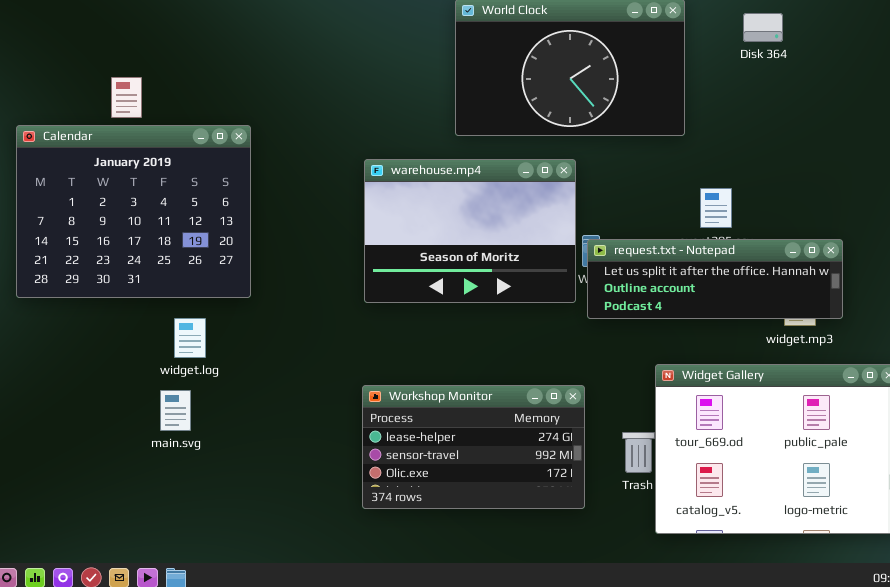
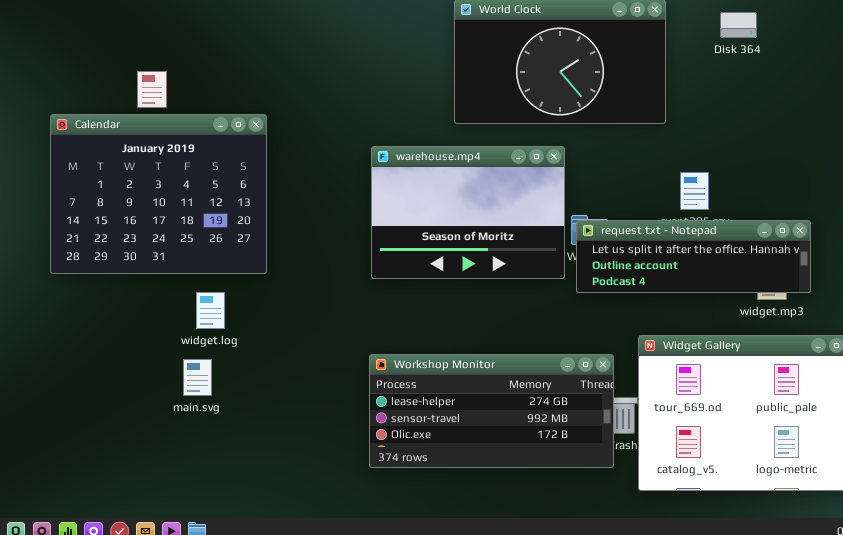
Workshop Monitor: [362,385,585,509] -> [369,354,614,468], resized

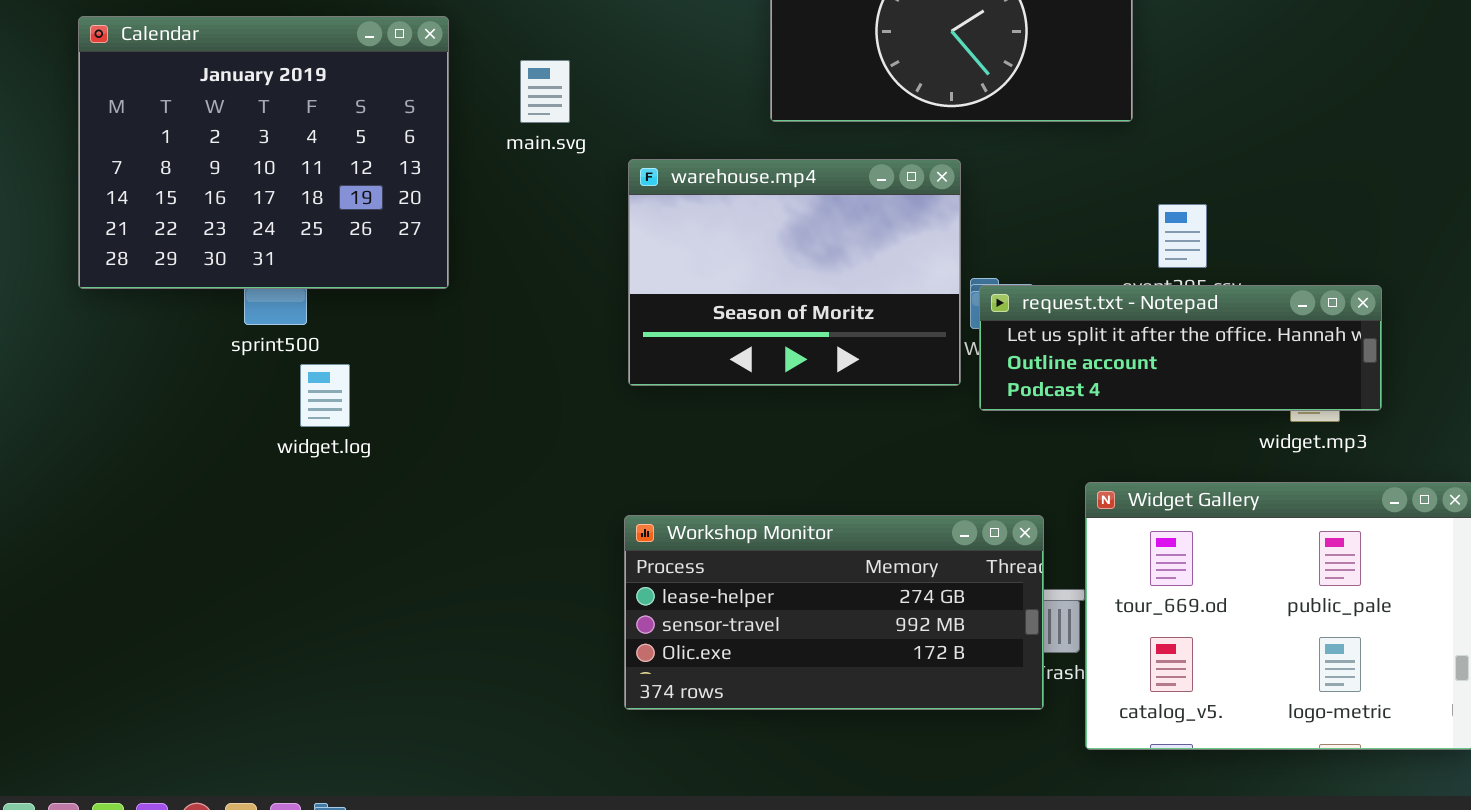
Calendar: [50,114,267,274] -> [78,16,449,289], moved
widget.log: [196,292,225,329] -> [300,364,350,427], moved
main.svg: [183,359,212,396] -> [520,60,570,123], moved

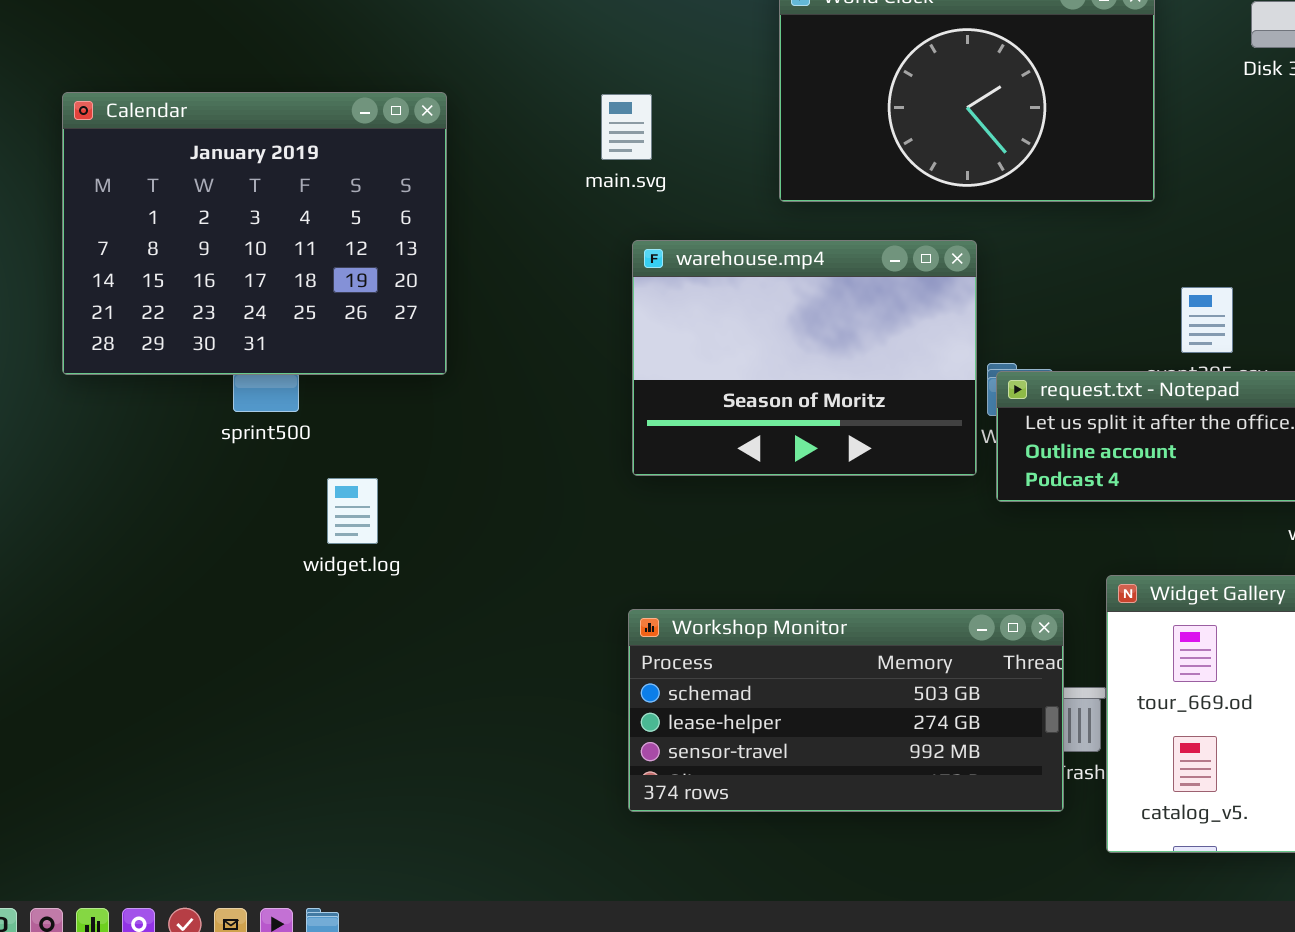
main.svg: [520,60,570,123] -> [601,94,652,160], moved
widget.log: [300,364,350,427] -> [327,478,378,544], moved
Workshop Monitor: [624,515,1044,710] -> [628,609,1064,812], scrolled up 1 row

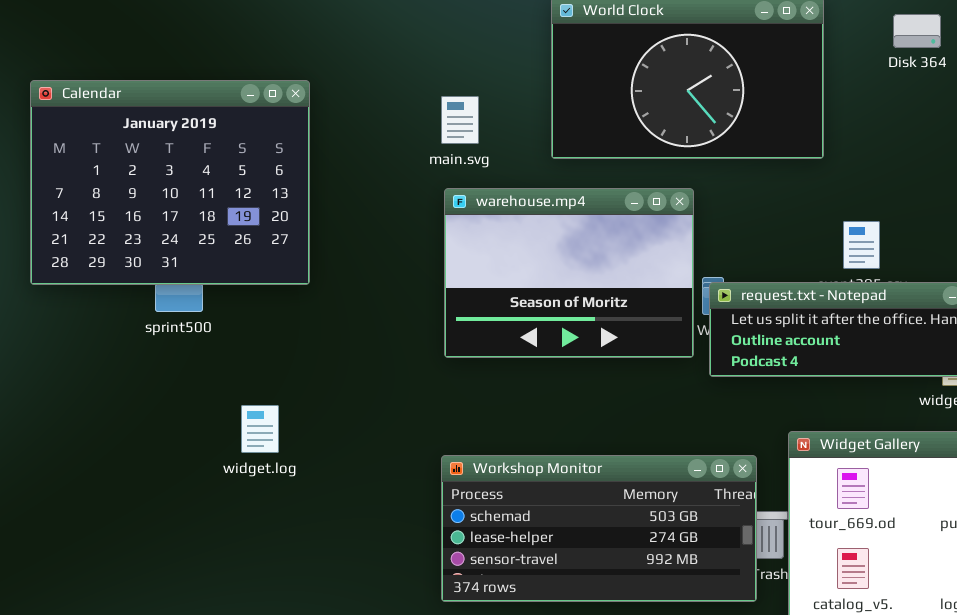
main.svg: [601,94,652,160] -> [441,96,479,144], moved
widget.log: [327,478,378,544] -> [241,405,279,453], moved

